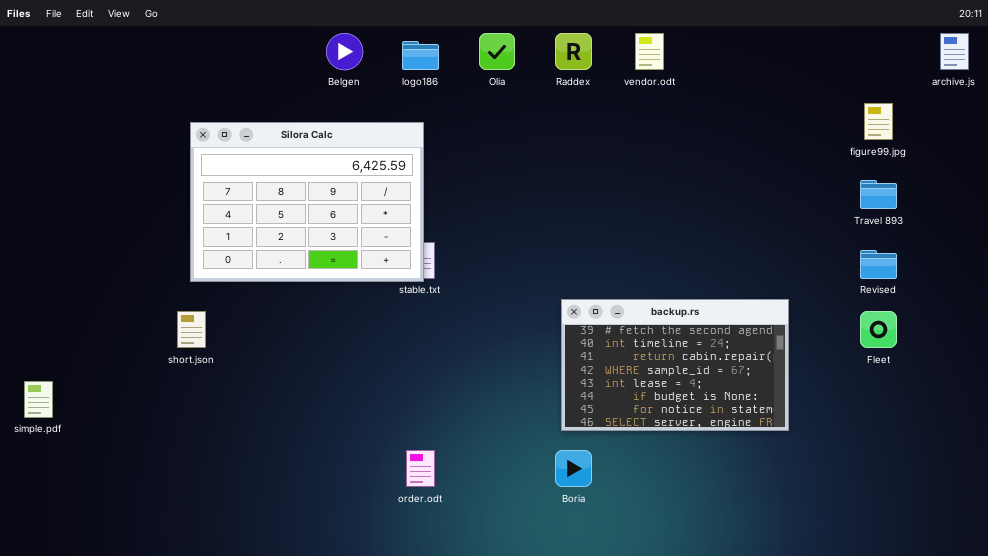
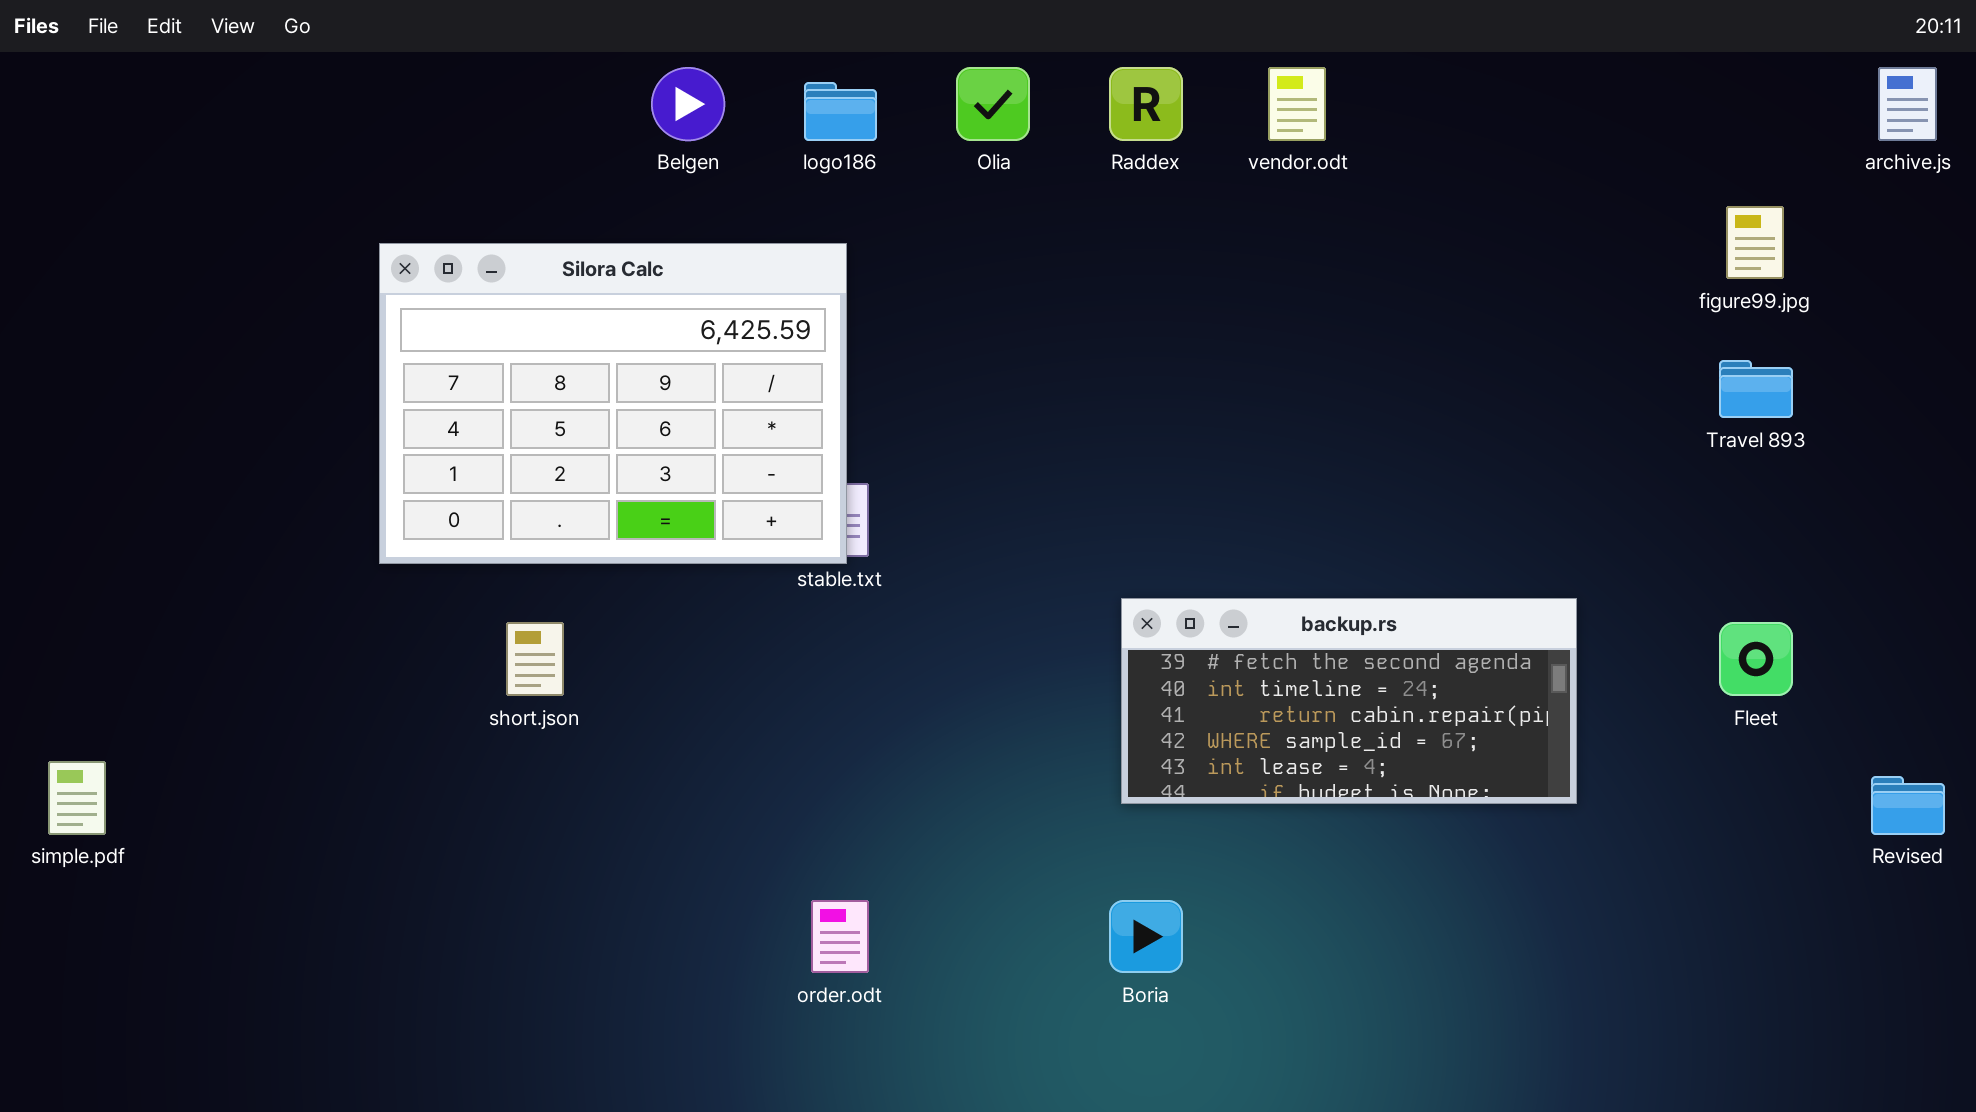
Revised: [860,250,897,279] -> [1871,776,1945,835], moved
backup.rs: [561,299,789,431] -> [1121,598,1577,804], resized
short.json: [177,311,206,348] -> [506,622,564,696], moved

